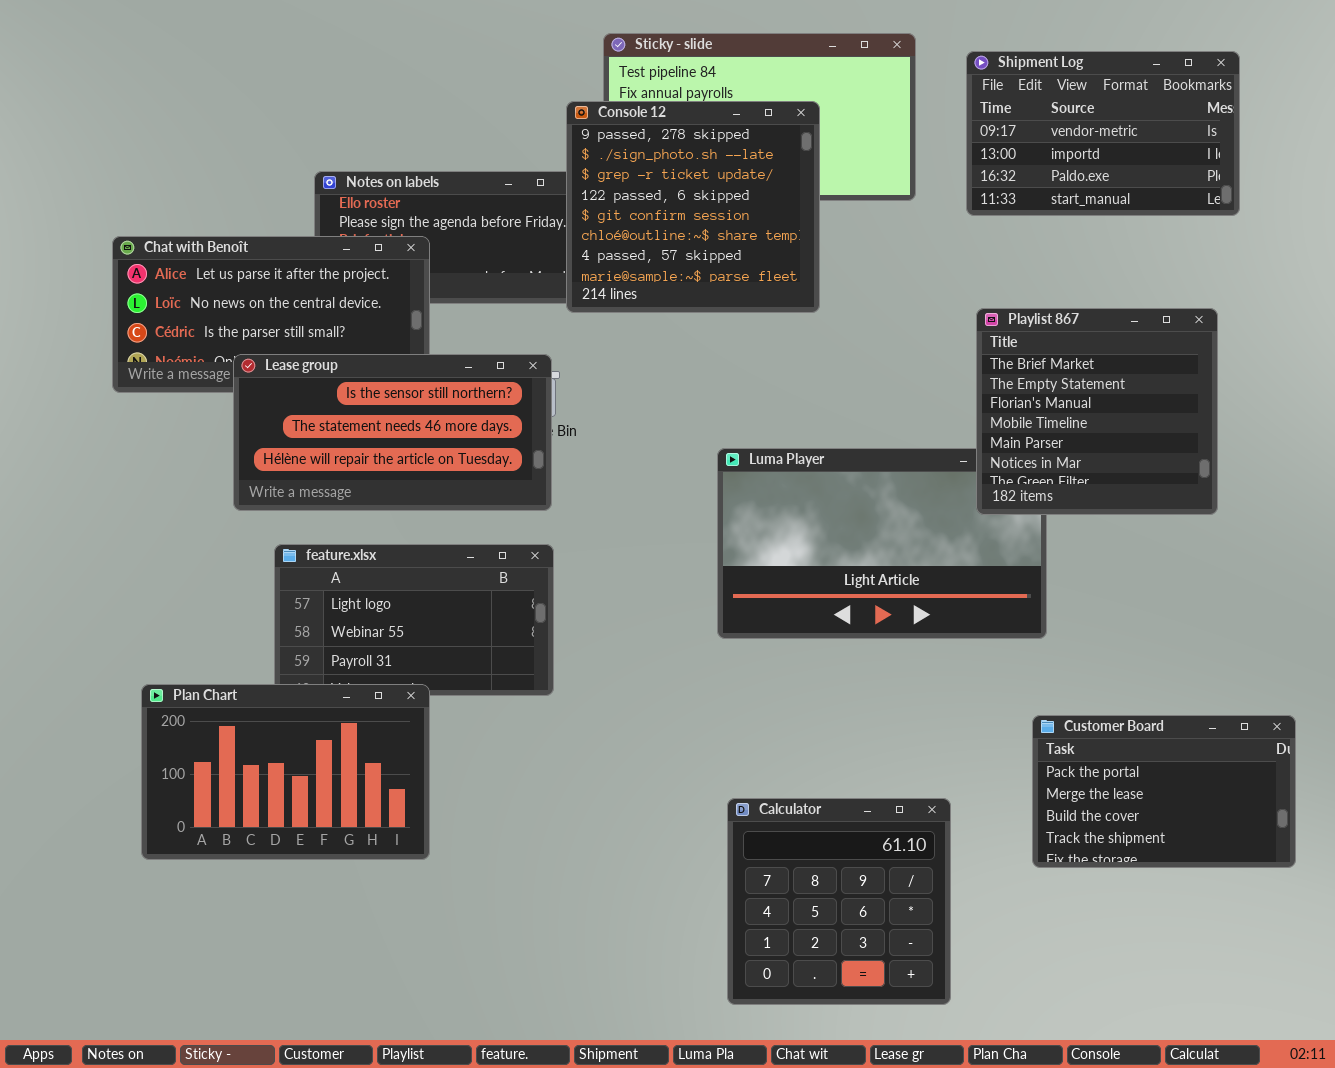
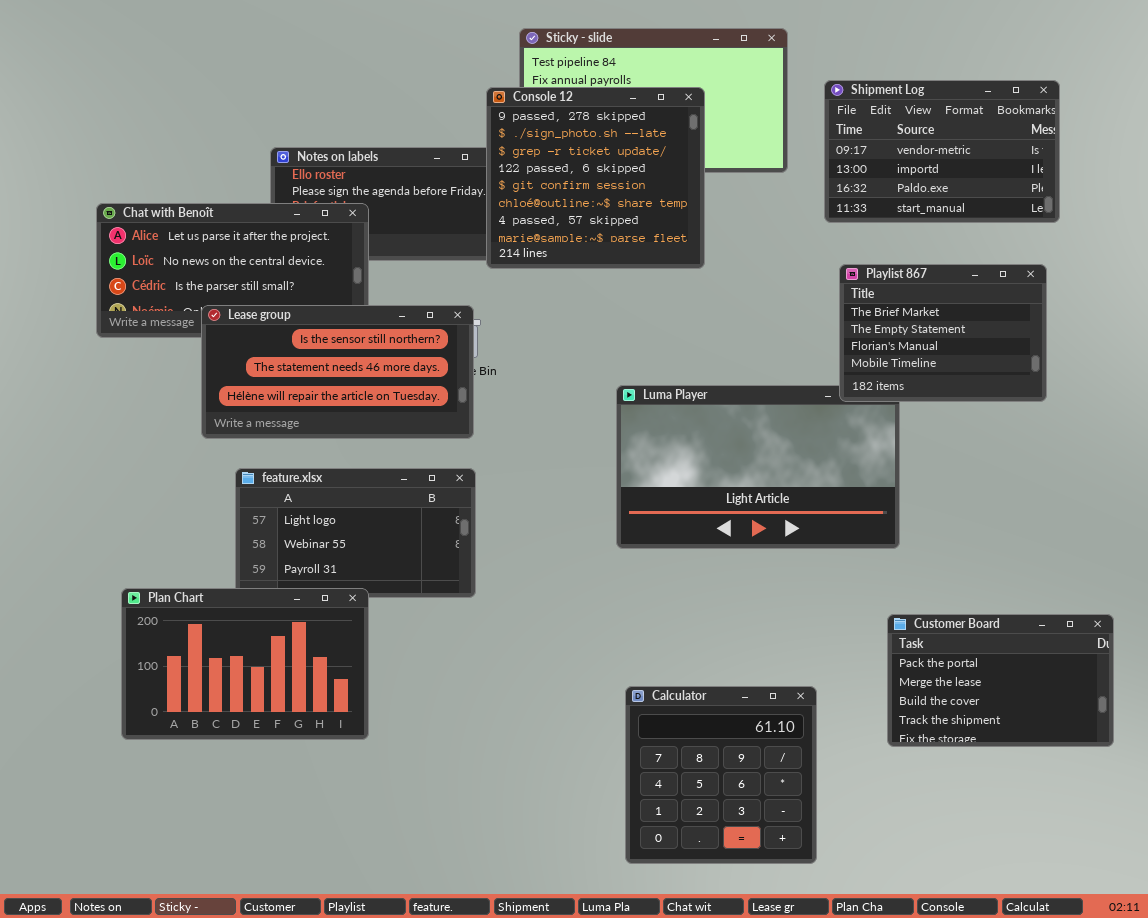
Shipment Log: [966,51,1240,216] -> [824,80,1060,223], moved
Playlist 867: [976,308,1218,515] -> [839,264,1047,402], resized

